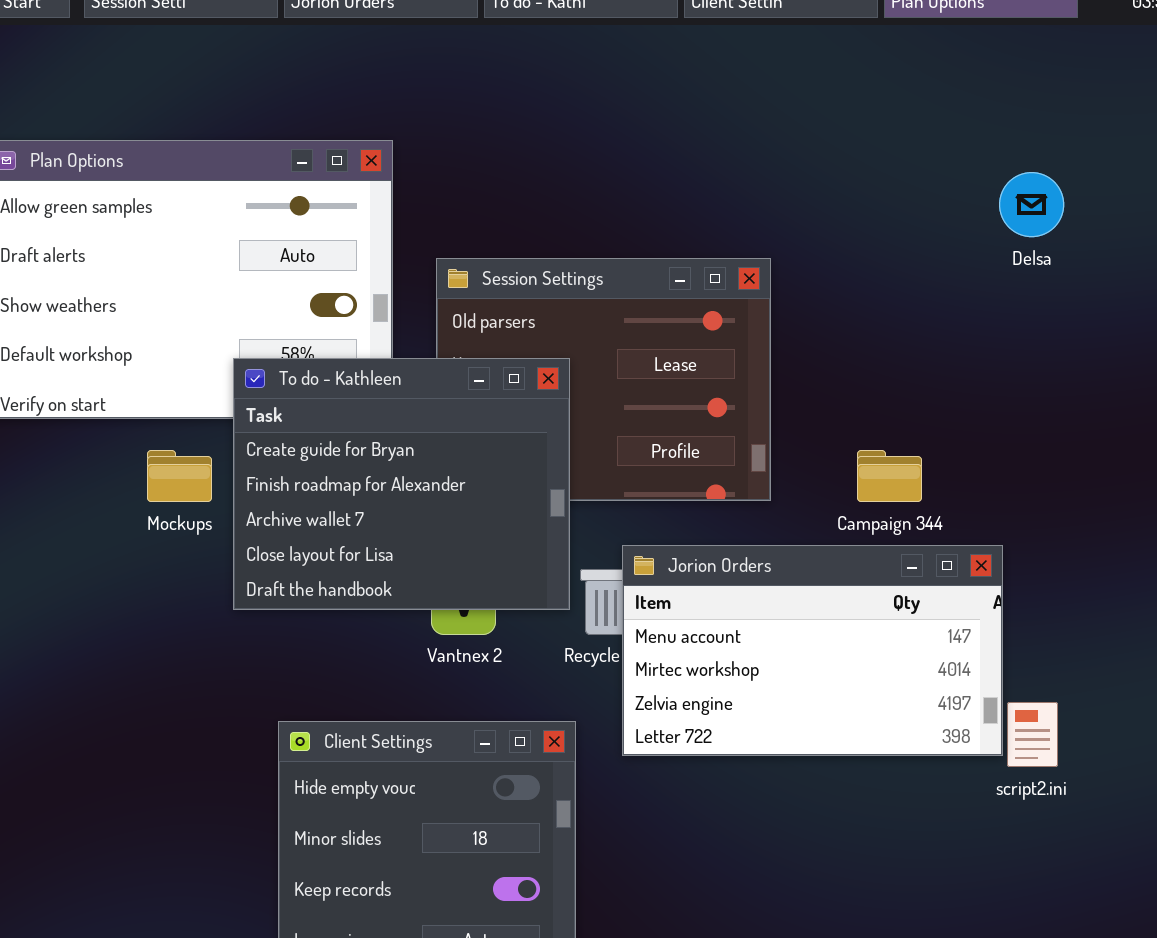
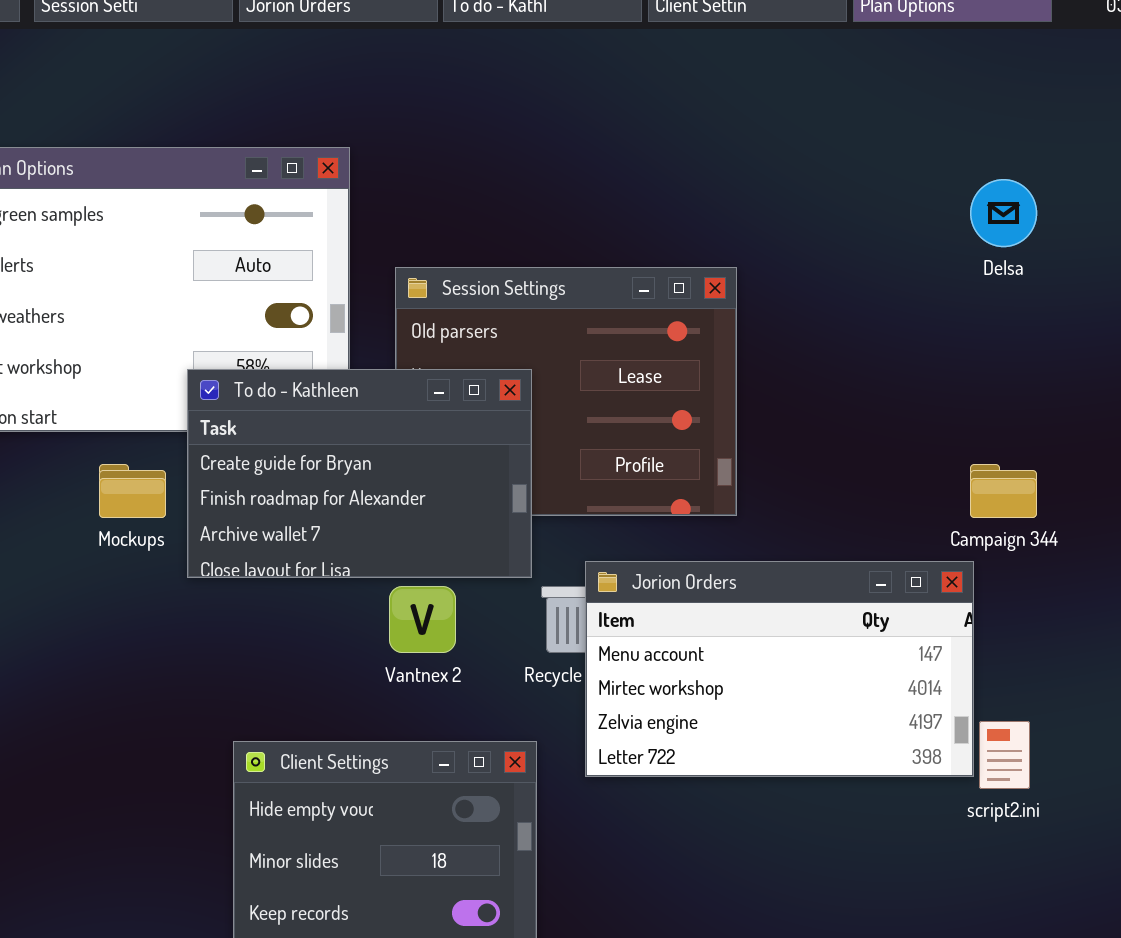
To do - Kathleen: [233,358,570,610] -> [187,369,532,578], resized
Campaign 344: [857,450,922,502] -> [970,464,1037,518], moved

